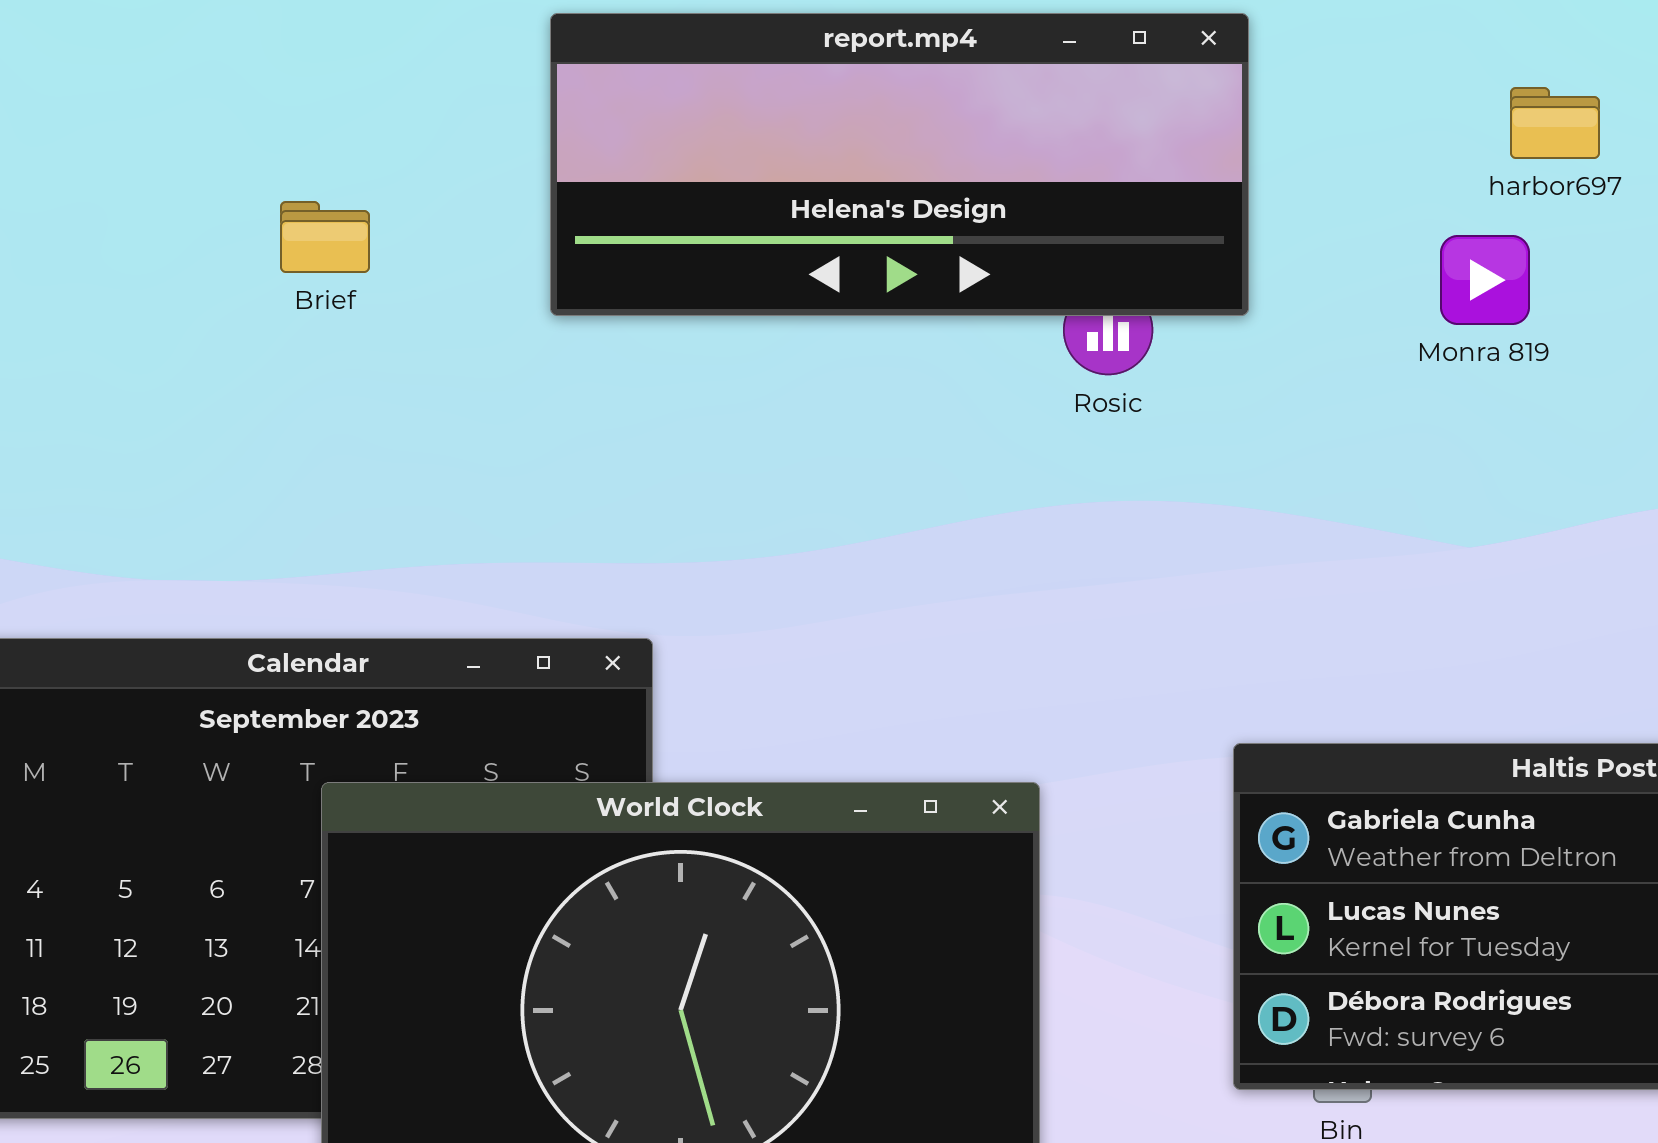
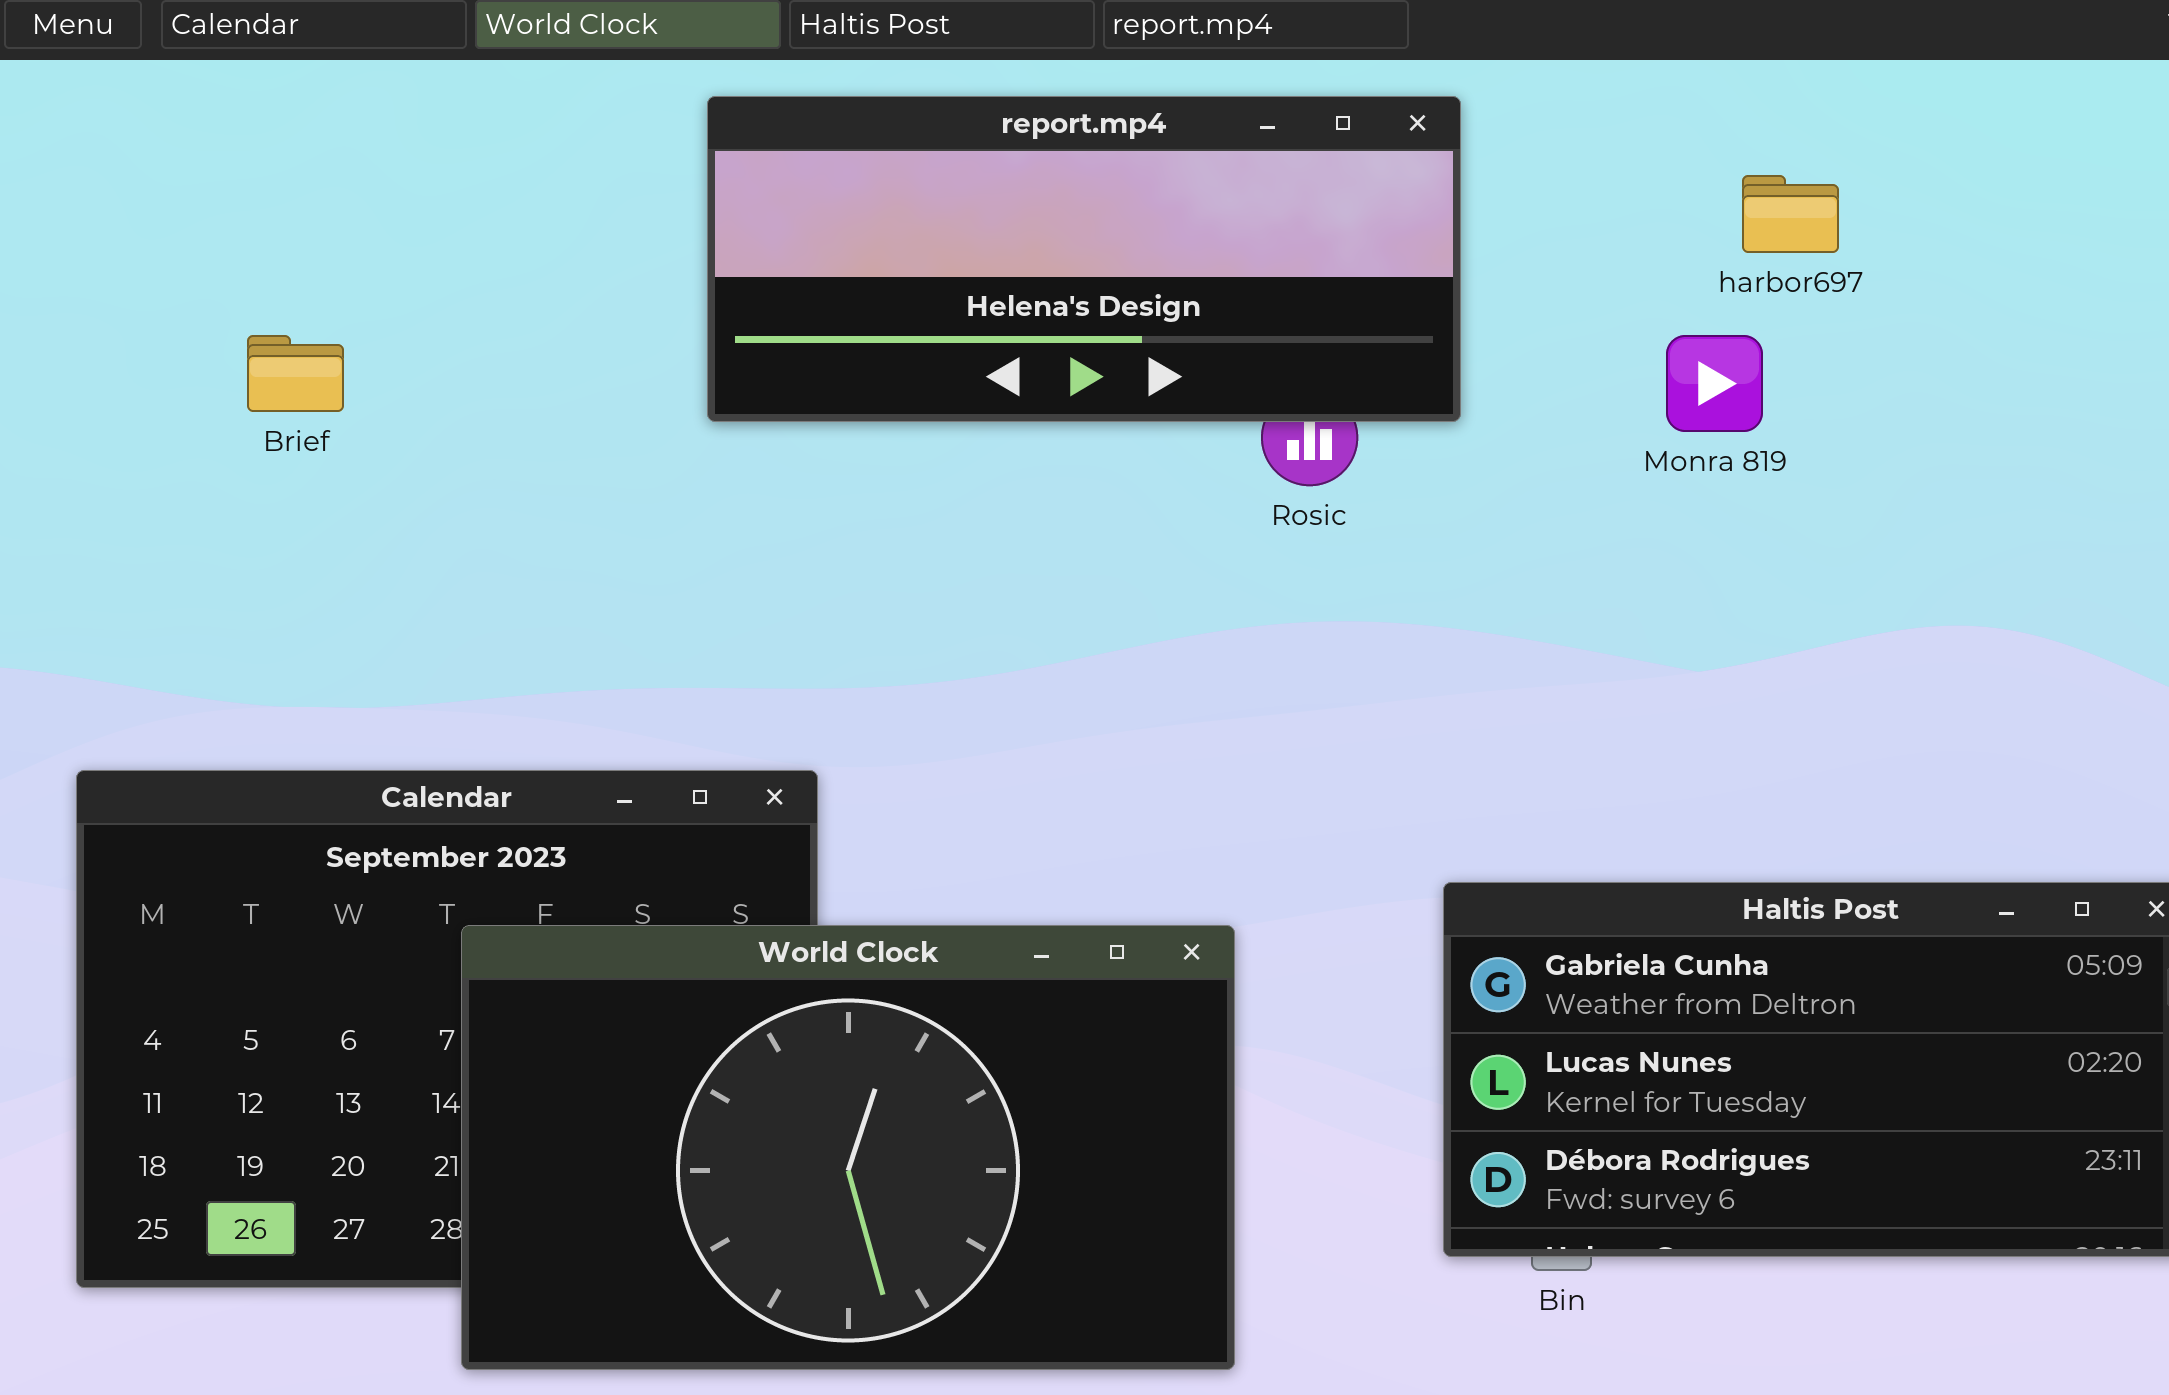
Brief: [280,201,370,273] -> [247,335,344,412], moved

